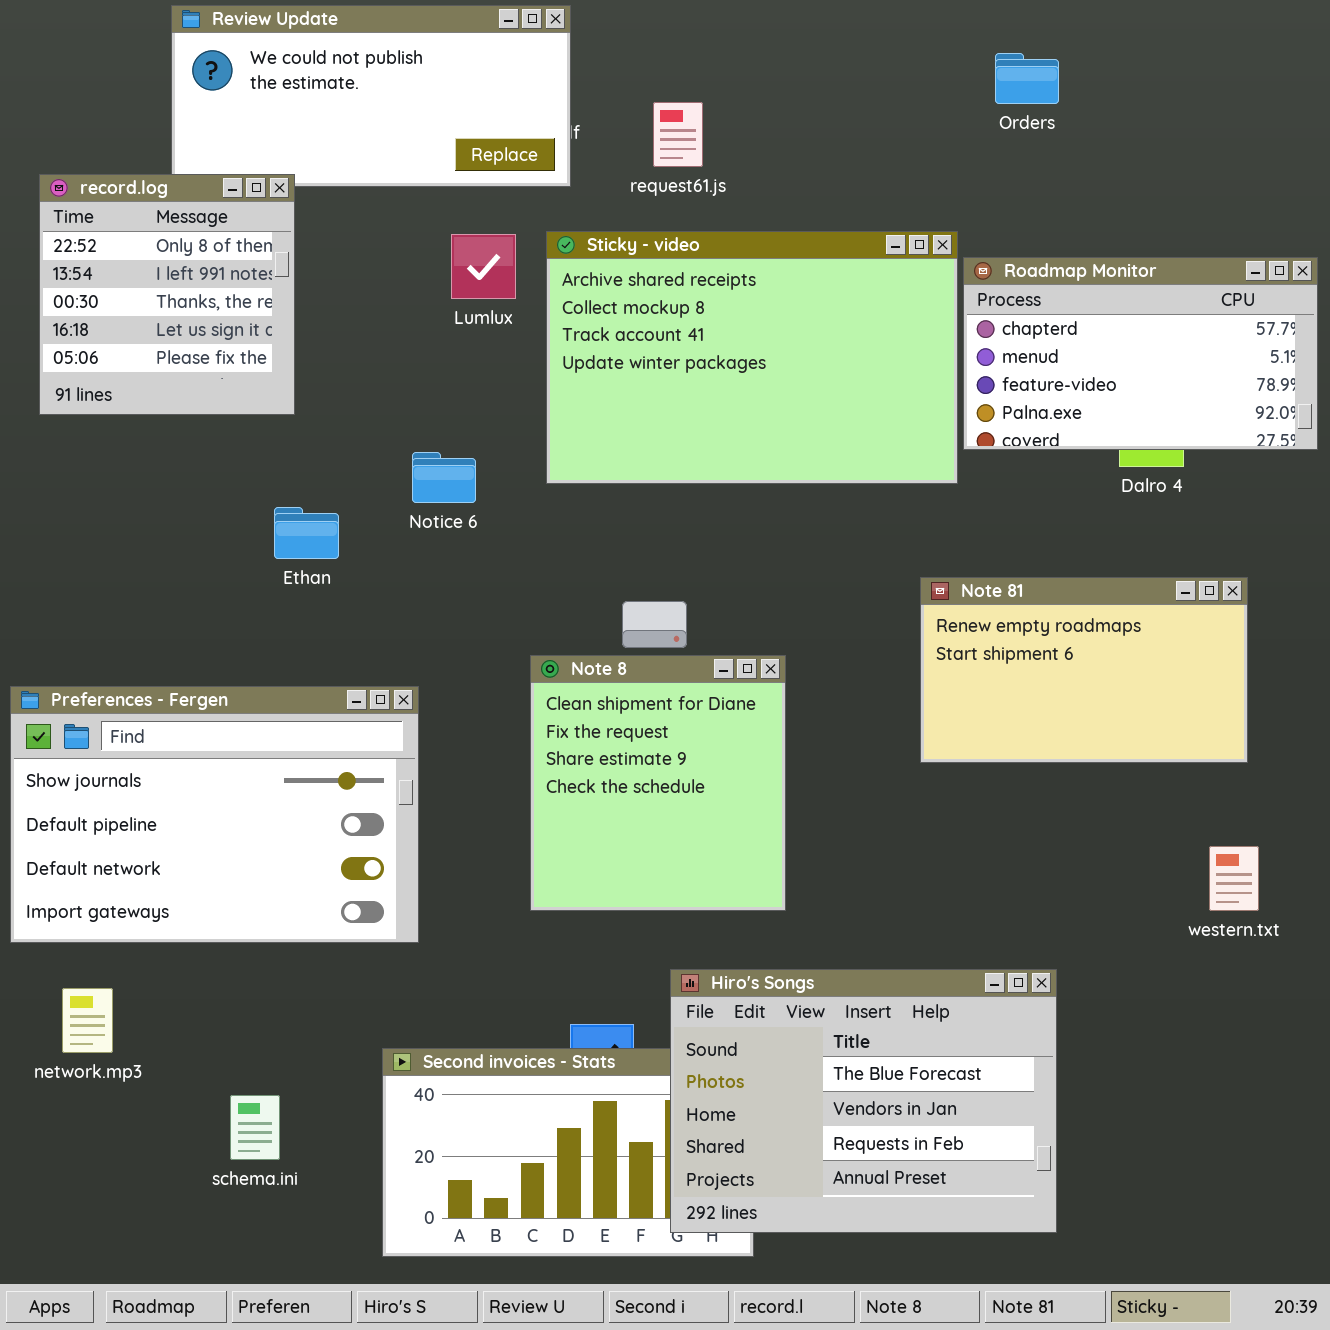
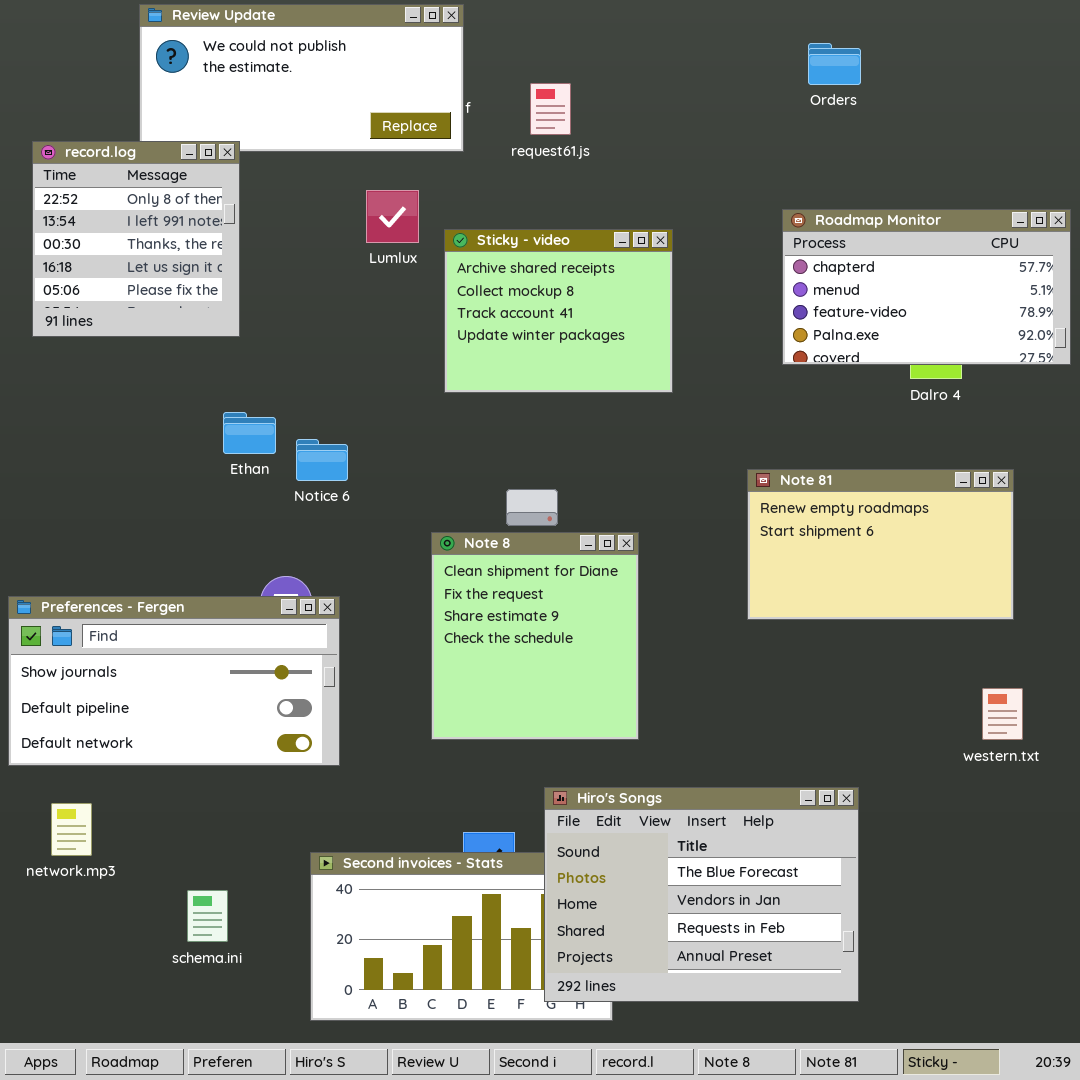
Sticky - video: [546,231,958,484] -> [444,229,673,393], resized
Notice 6: [412,452,476,503] -> [296,439,348,481], moved
Preferences - Fergen: [10,686,419,943] -> [8,596,340,766], resized

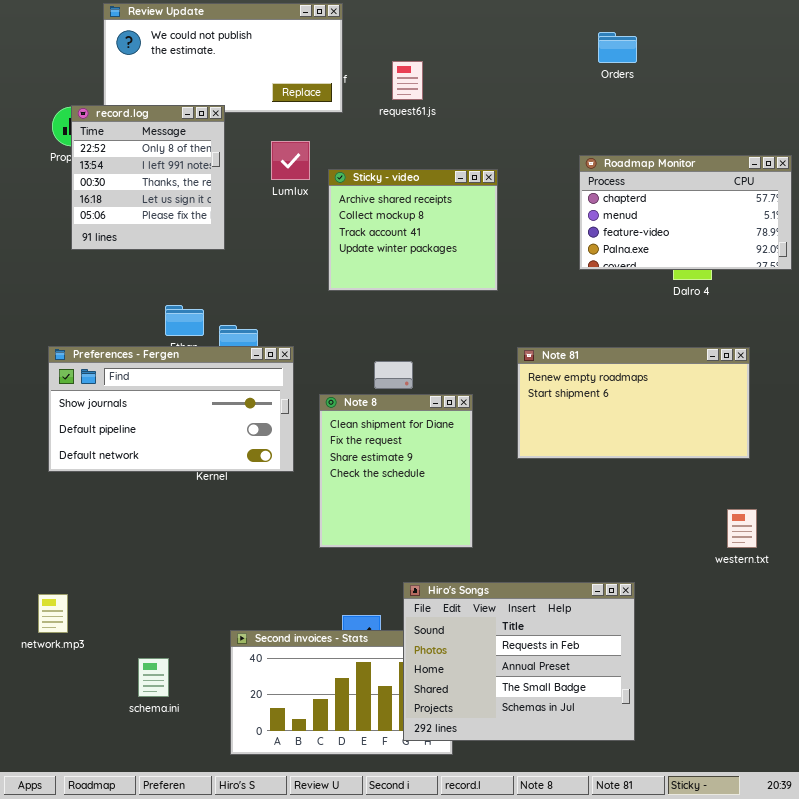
record.log: [32,141,240,337] -> [71,105,225,250], moved
Note 81: [747,469,1014,620] -> [517,347,750,459], resized
Preferences - Fergen: [8,596,340,766] -> [48,346,294,472], moved
Hiro's Songs: [544,787,859,1002] -> [403,582,635,741], scrolled down 2 rows

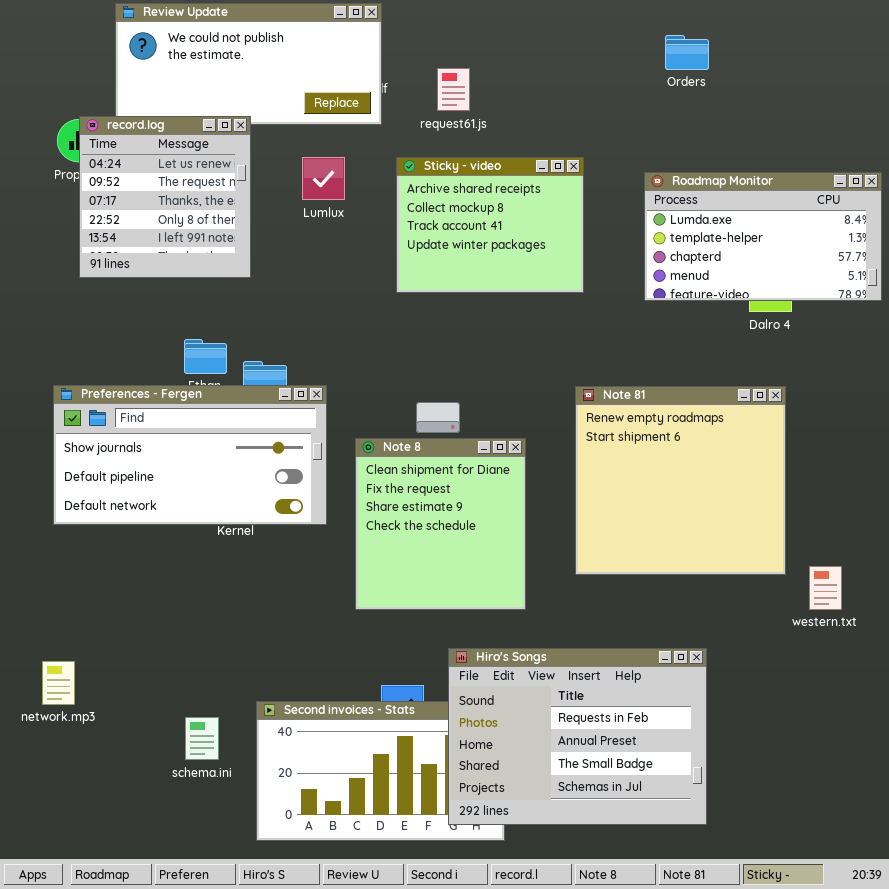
record.log: [71,105,225,250] -> [79,116,251,278], scrolled up 3 rows
Roadmap Monitor: [579,155,792,270] -> [644,172,882,301], scrolled up 2 rows
Sticky - video: [328,169,498,291] -> [396,157,584,293], moved
Note 81: [517,347,750,459] -> [575,386,786,575], resized
schema.ini: [138,658,169,697] -> [185,717,219,760], moved

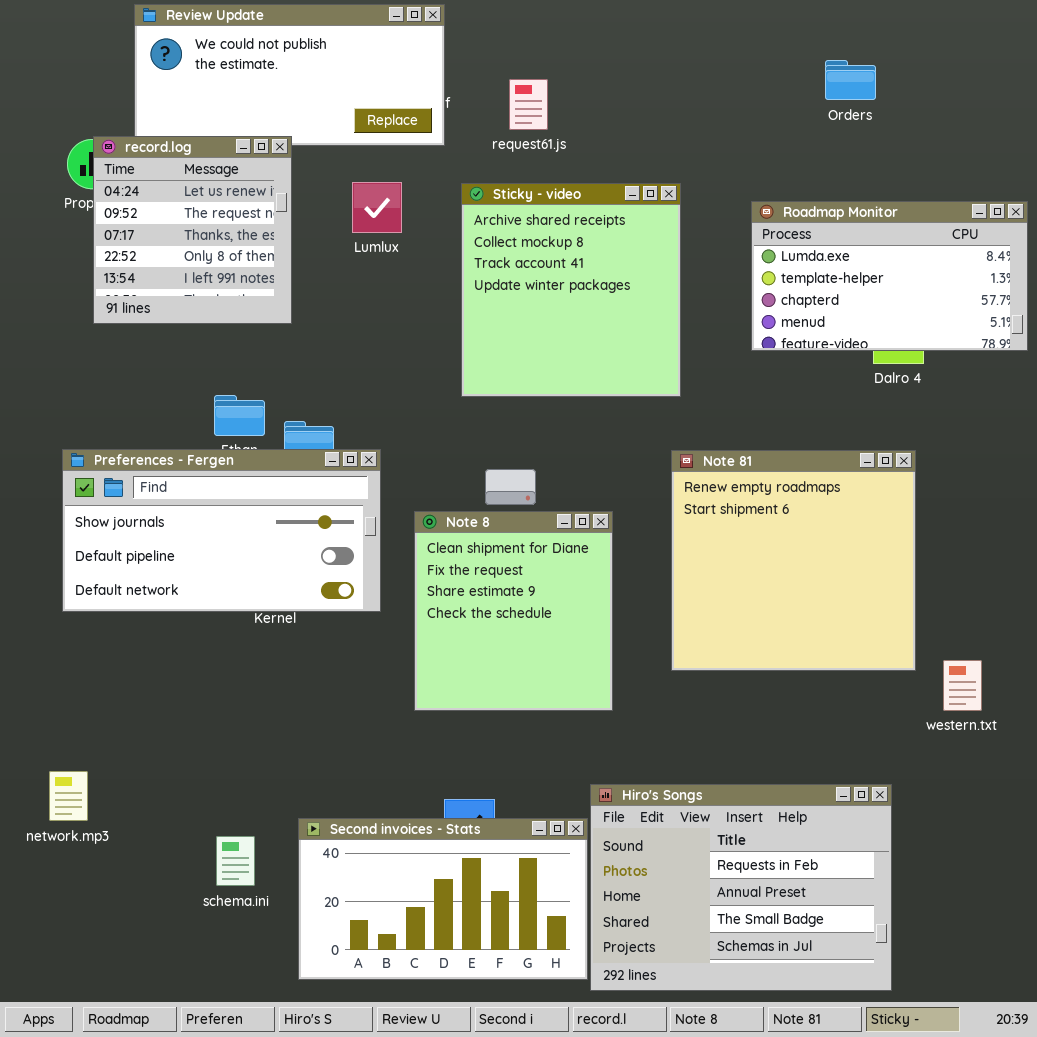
Orders: [665,35,709,70] -> [825,60,876,100], moved
Sticky - video: [396,157,584,293] -> [461,183,681,397], resized
Hiro's Songs: [448,648,707,825] -> [590,784,892,991], moved

